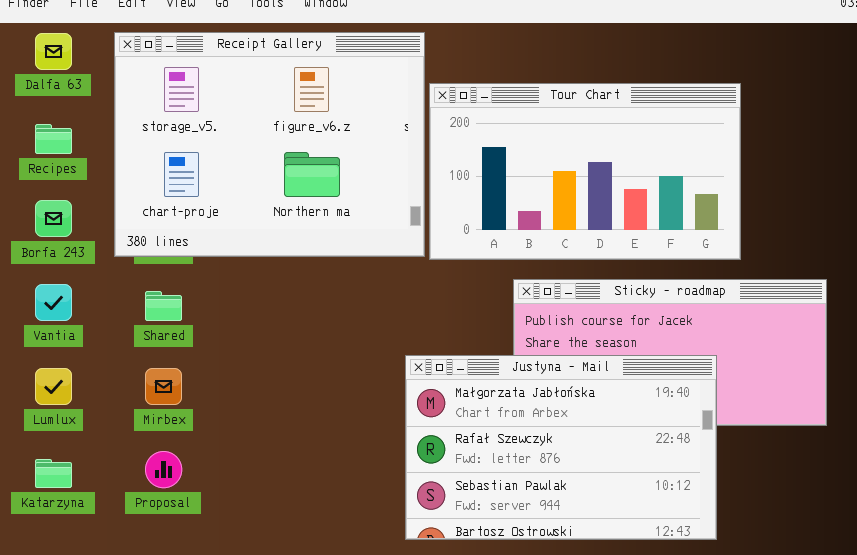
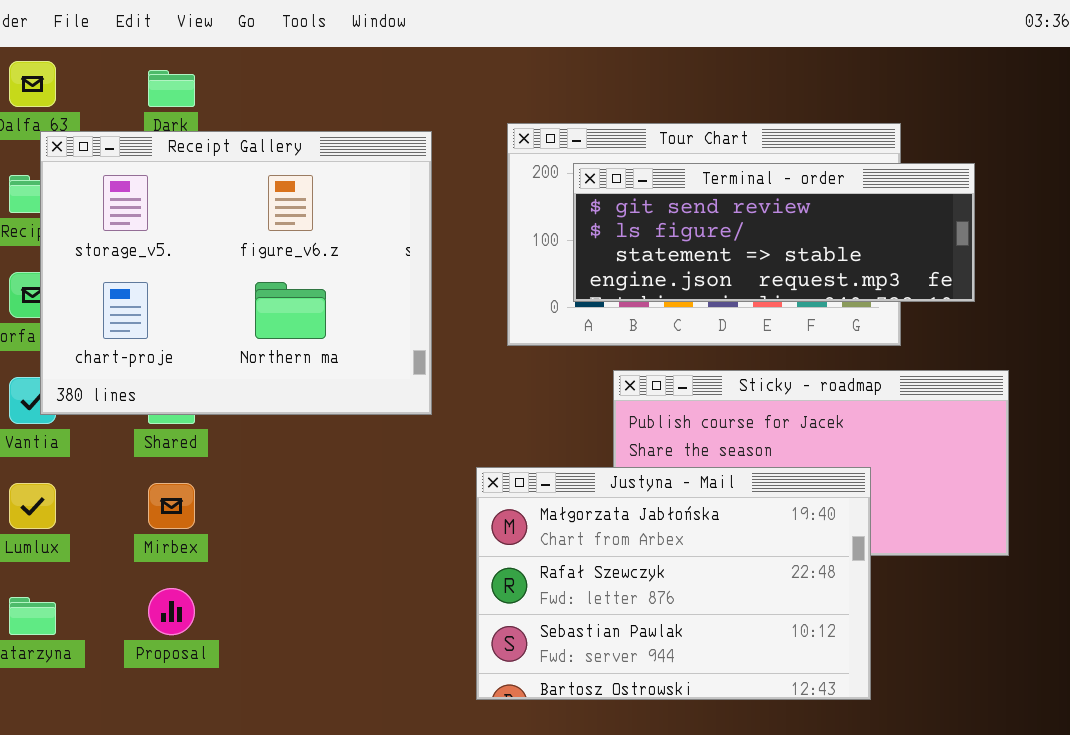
Receipt Gallery: [114,32,425,257] -> [40,131,432,415], moved
Terminal - order: none -> [573,163,975,302], opened

